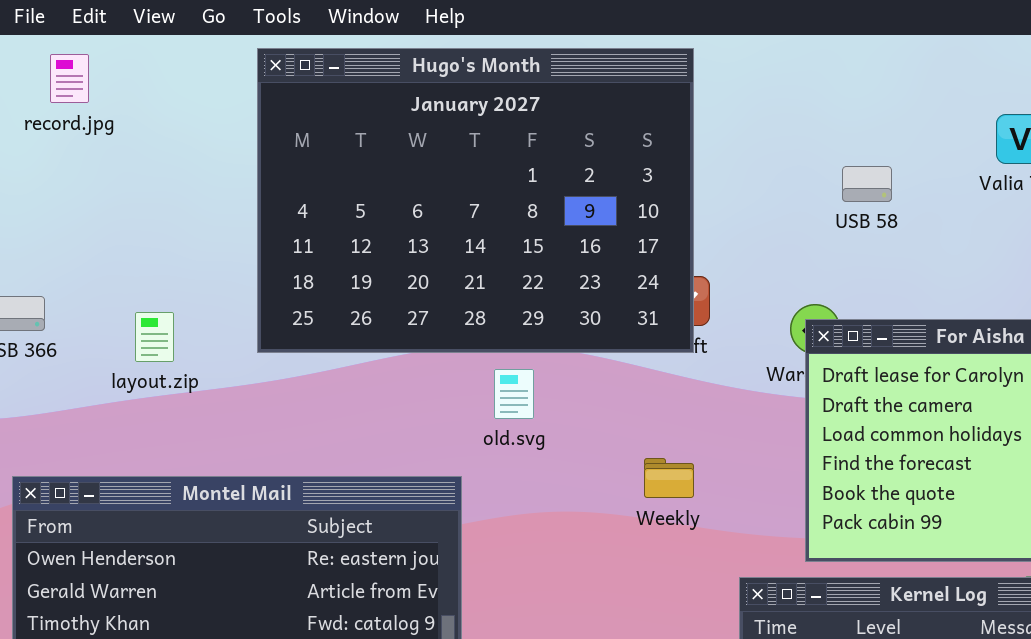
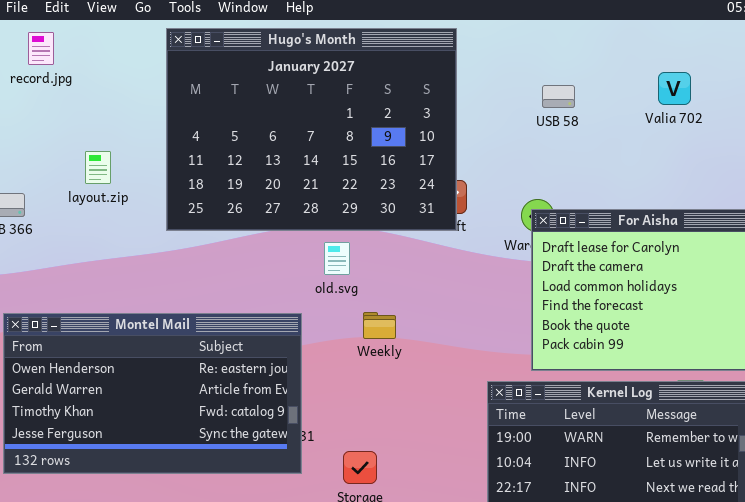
USB 58: [842,166,892,202] -> [542,85,575,108], moved
layout.zip: [135,312,174,362] -> [85,151,111,184], moved
Weekly: [644,458,694,498] -> [363,312,396,339], moved

